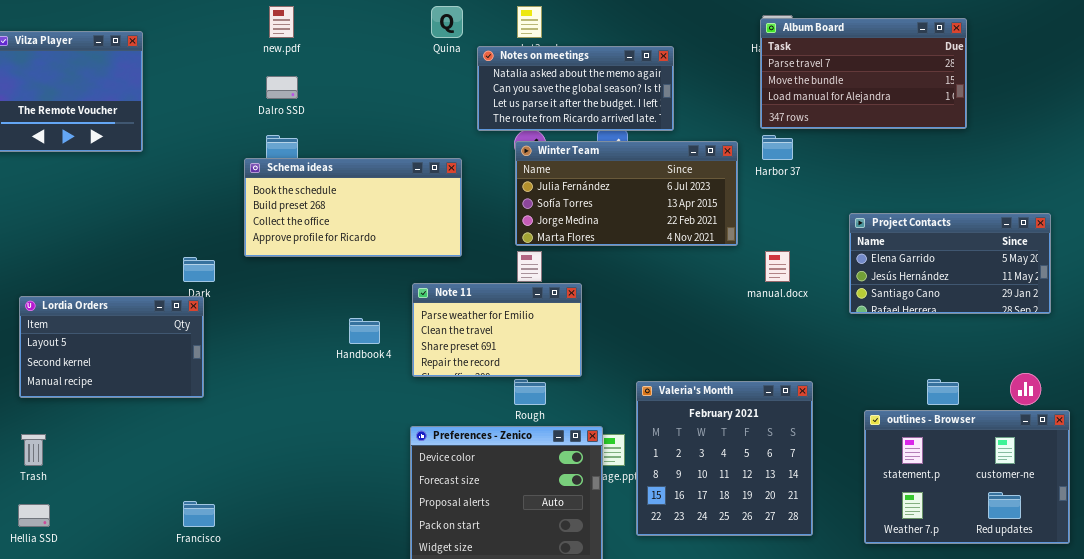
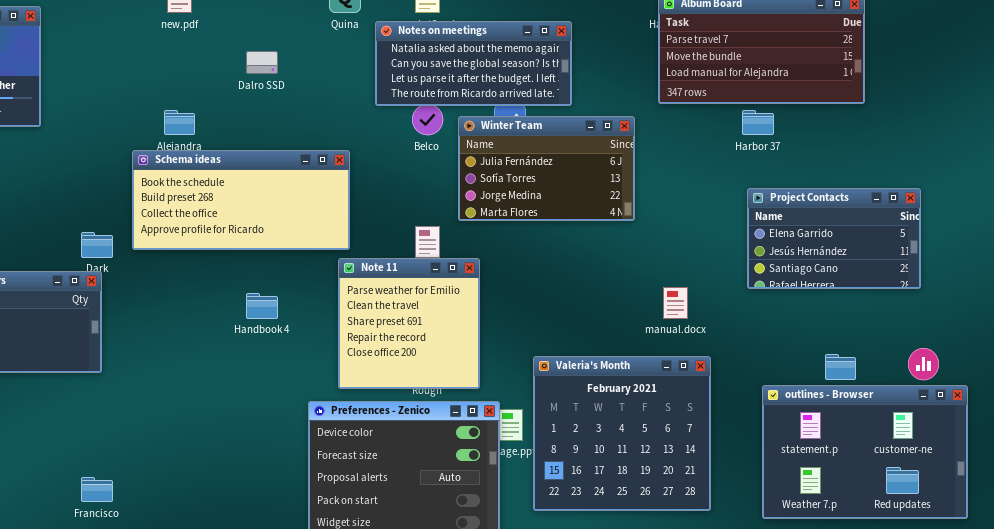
Dalro SSD: [266,76,298,99] -> [246,51,278,74], moved
Harbor 37: [762,135,793,160] -> [742,110,774,135], moved
Winter Team: [515,141,738,246] -> [458,116,635,221], resized
Schema ideas: [244,158,462,257] -> [132,150,350,250], moved
Project Contacts: [849,213,1051,314] -> [747,188,921,289], resized
manual.docx: [765,251,790,282] -> [663,287,688,319], moved
Note 11: [412,283,582,377] -> [338,258,480,389], resized

